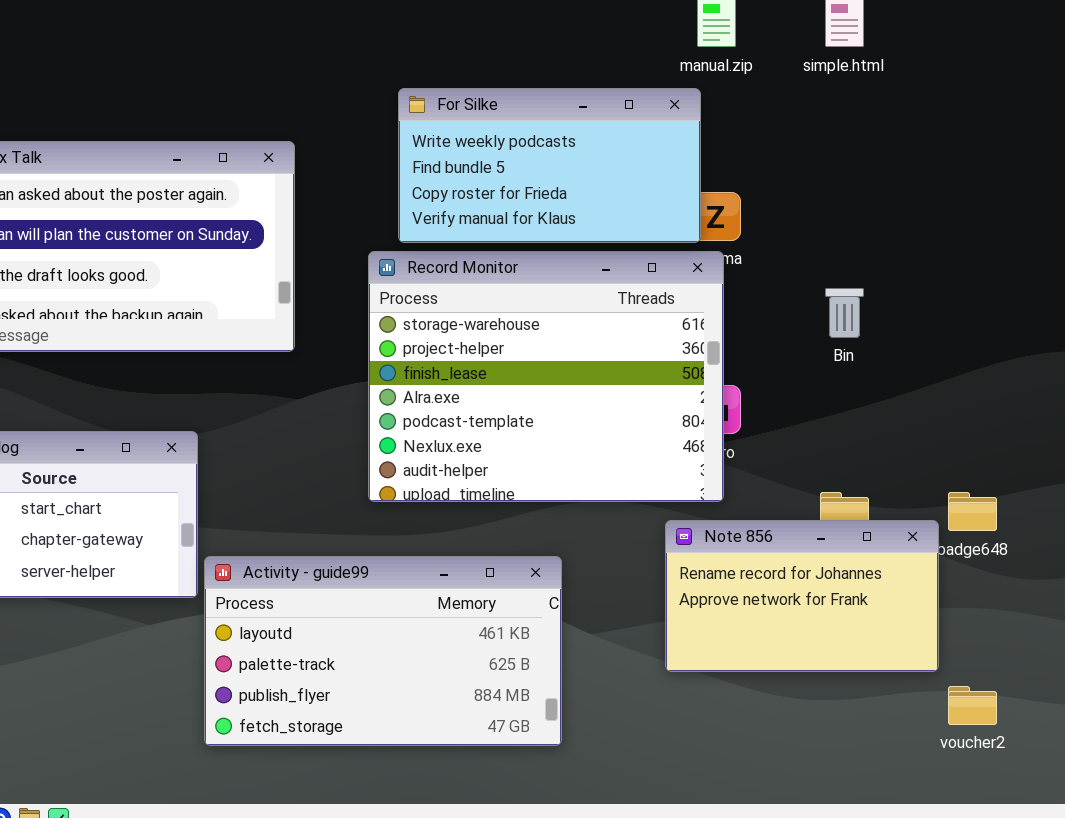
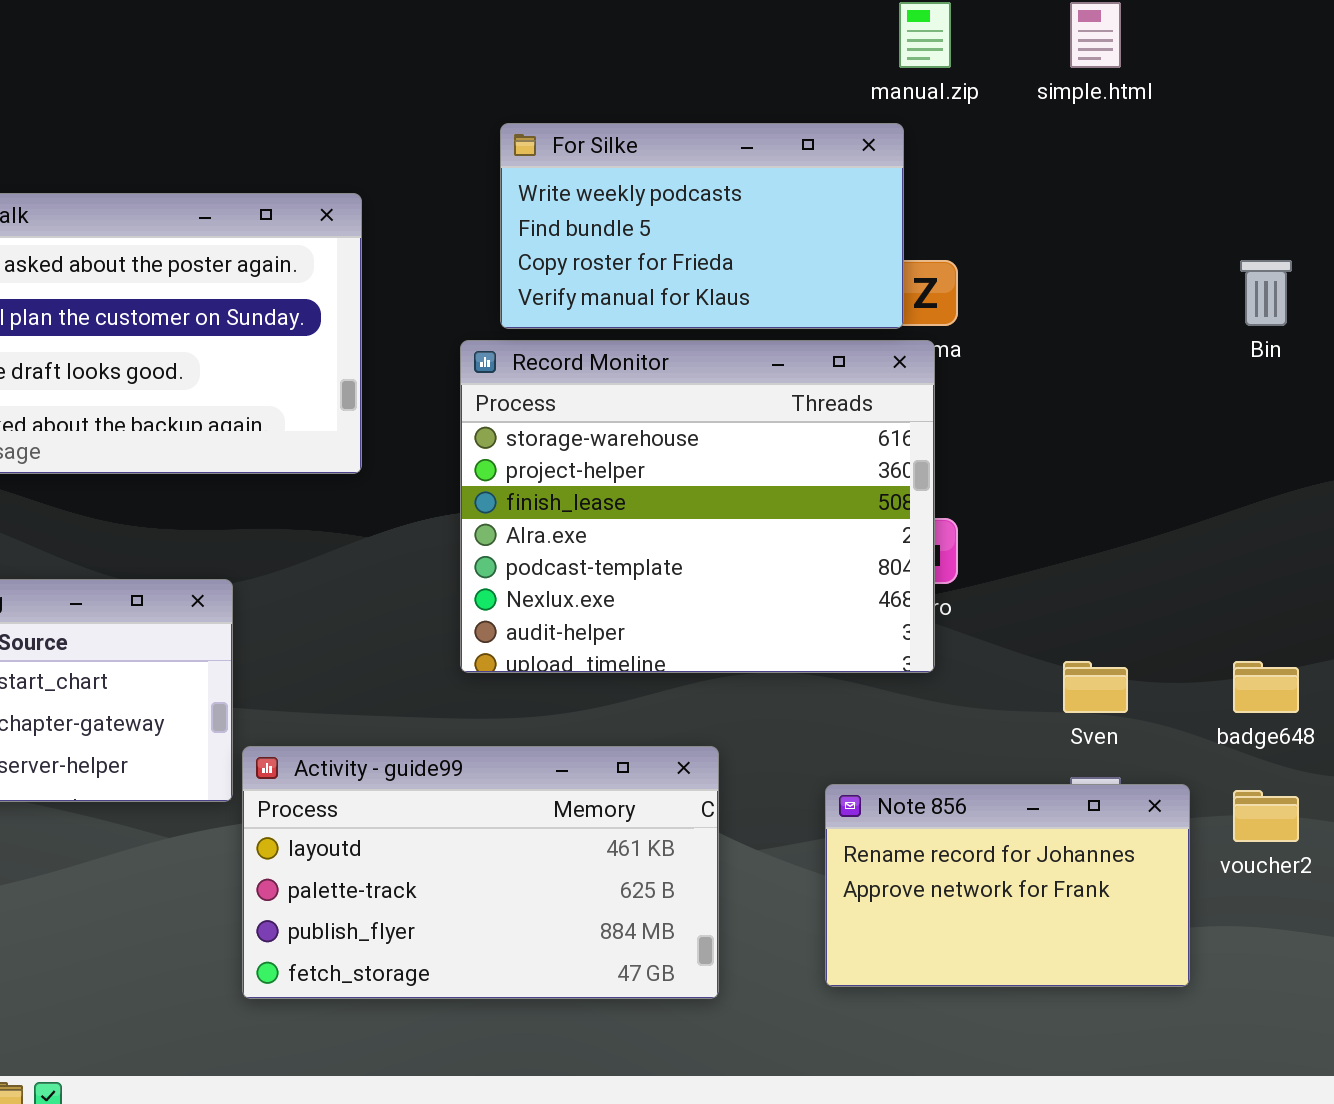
Bin: [825,288,864,338] -> [1240,260,1292,326], moved
Note 856: [665,520,939,672] -> [825,784,1190,987], moved
voucher2: [948,686,997,725] -> [1233,790,1299,842], moved

